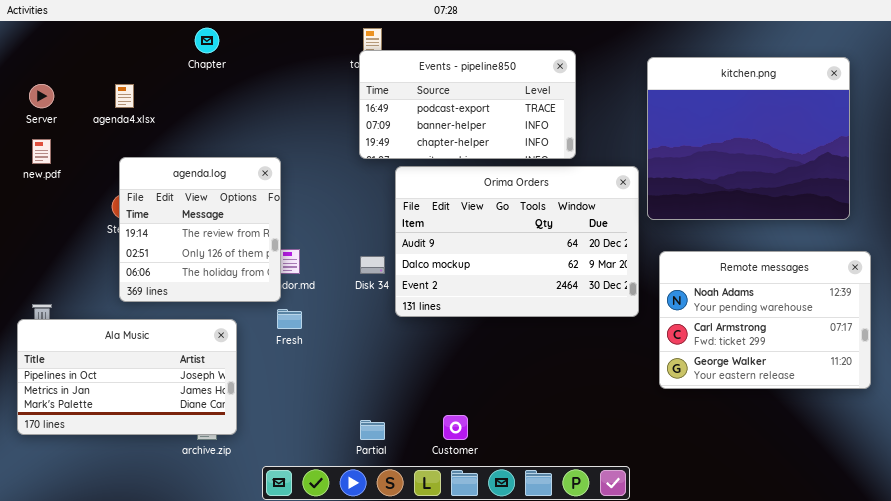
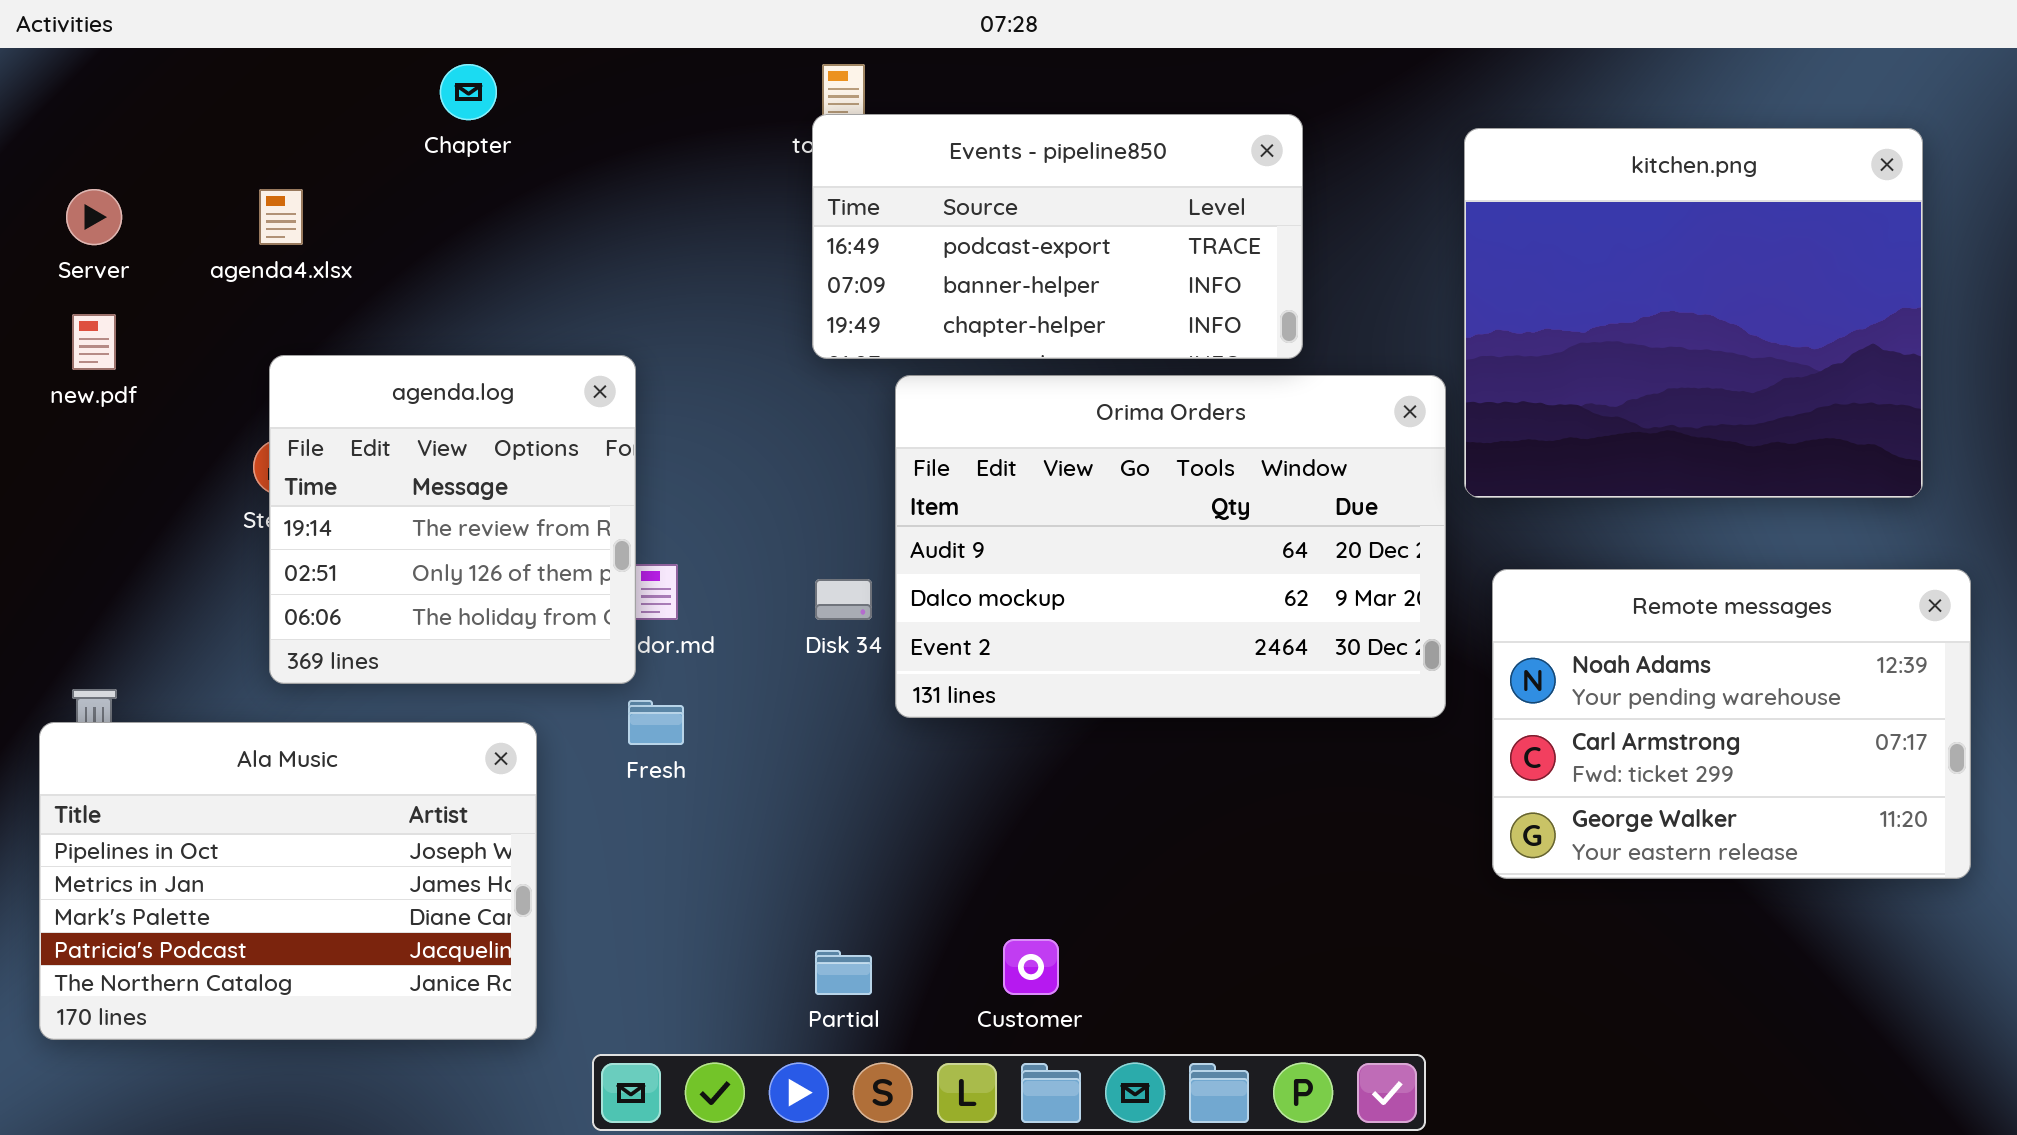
Ala Music: [17,319,237,435] -> [39,722,537,1040], resized

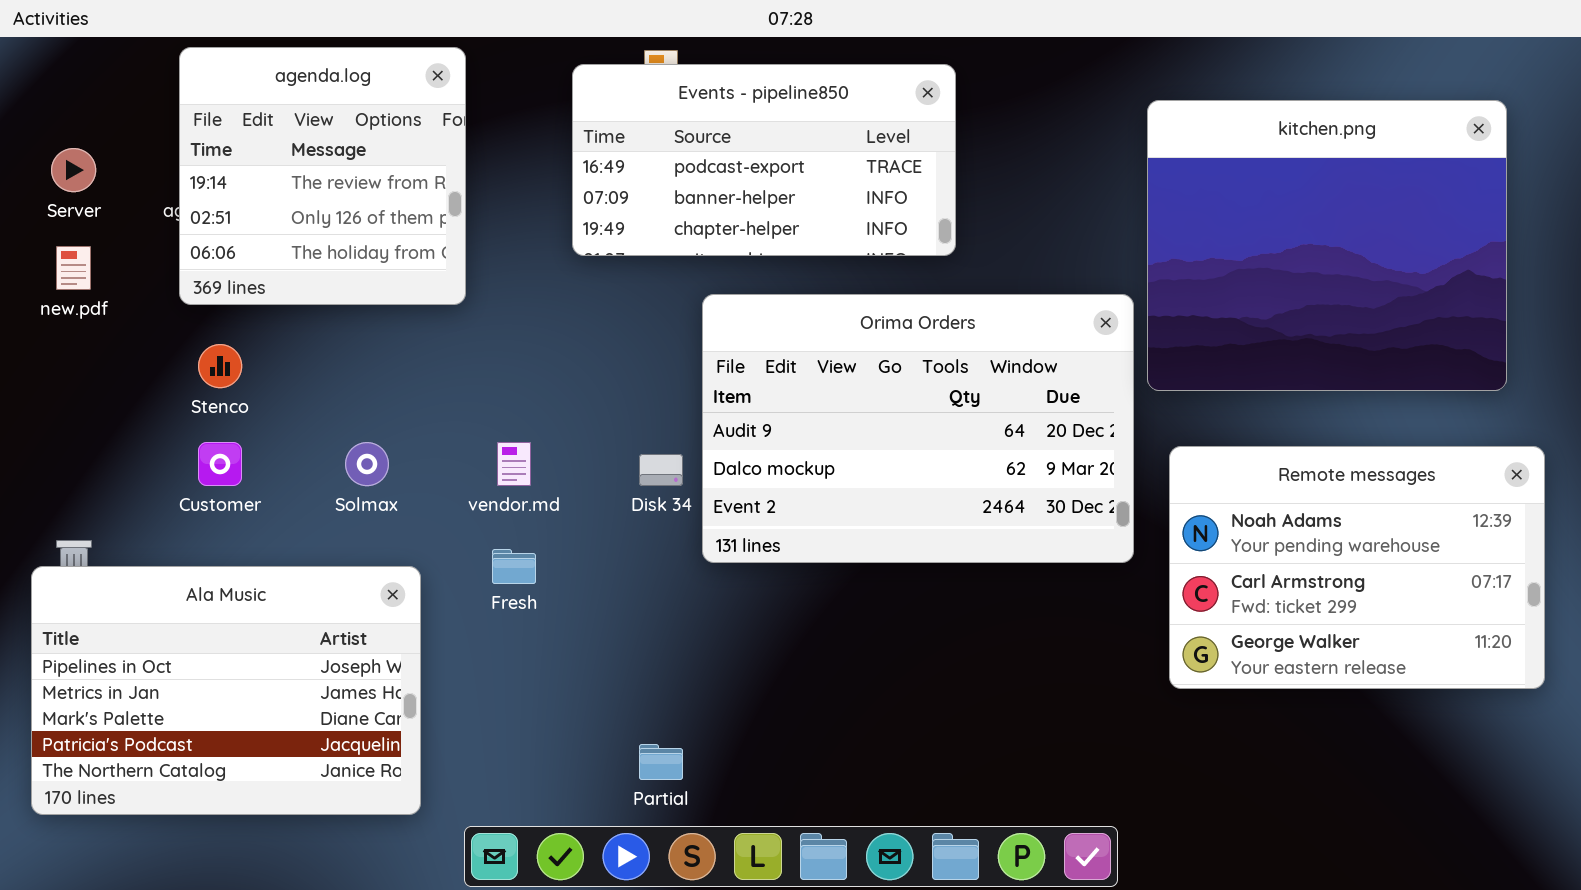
Events - pipeline850: [812,114,1303,359] -> [572,64,956,256], moved
agenda.log: [269,355,636,684] -> [179,47,466,305], moved
Customer: [1003,939,1059,995] -> [198,442,242,486], moved

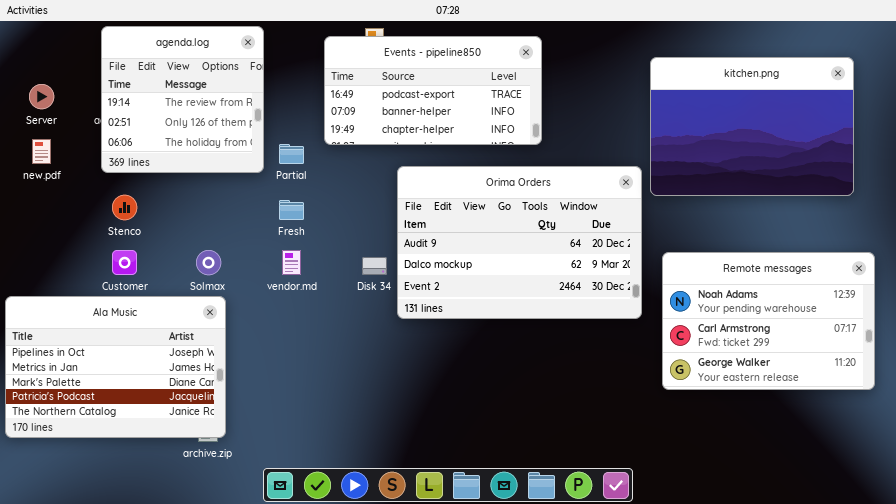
kitchen.png: [1147,100,1507,391] -> [650,57,854,196], resized
Fresh: [492,549,536,584] -> [279,200,304,220], moved
Ala Music: [31,566,421,815] -> [5,296,226,438], moved
Partial: [639,744,683,780] -> [279,144,304,164], moved

